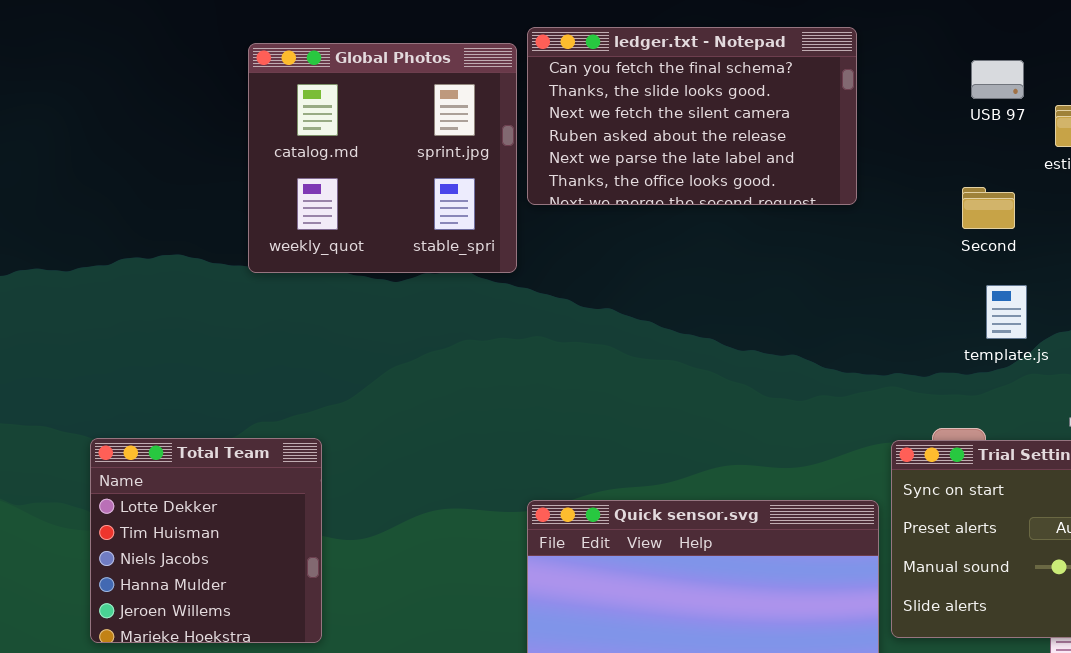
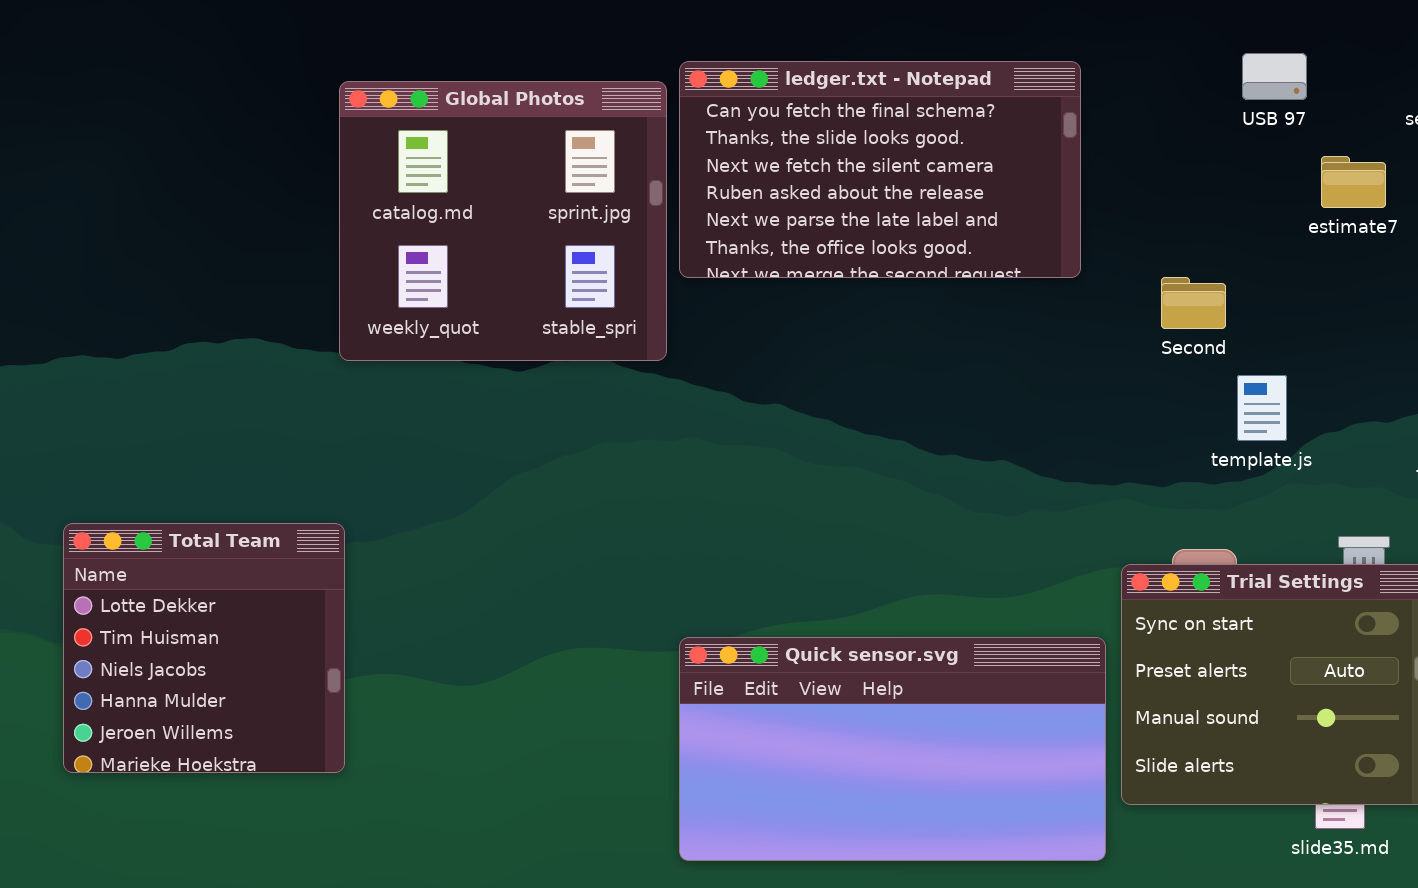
USB 97: [971,60,1024,99] -> [1242,53,1307,100], moved
Second: [962,187,1015,229] -> [1161,277,1226,329], moved
Total Team: [90,438,322,643] -> [63,523,345,773], moved

